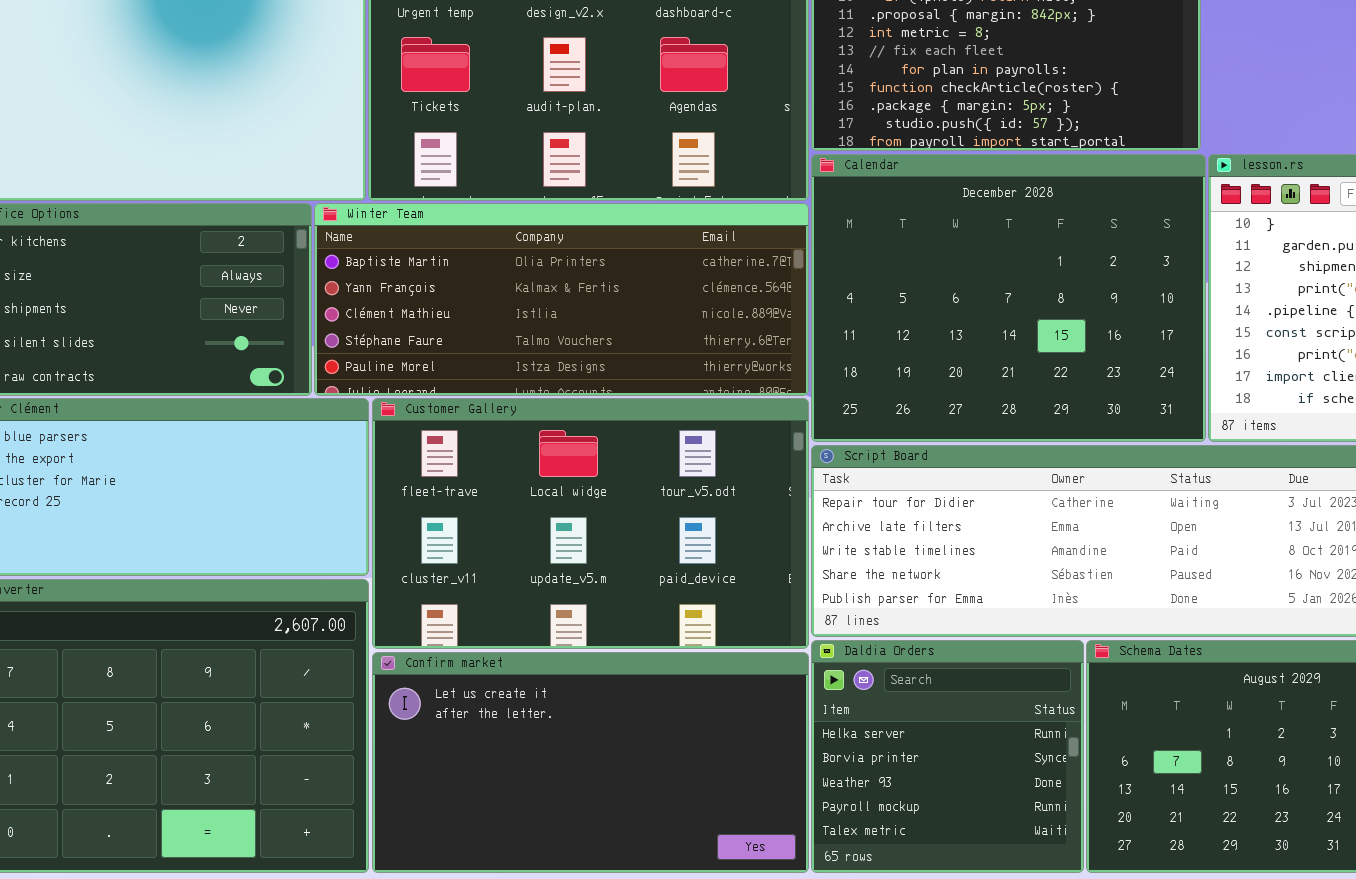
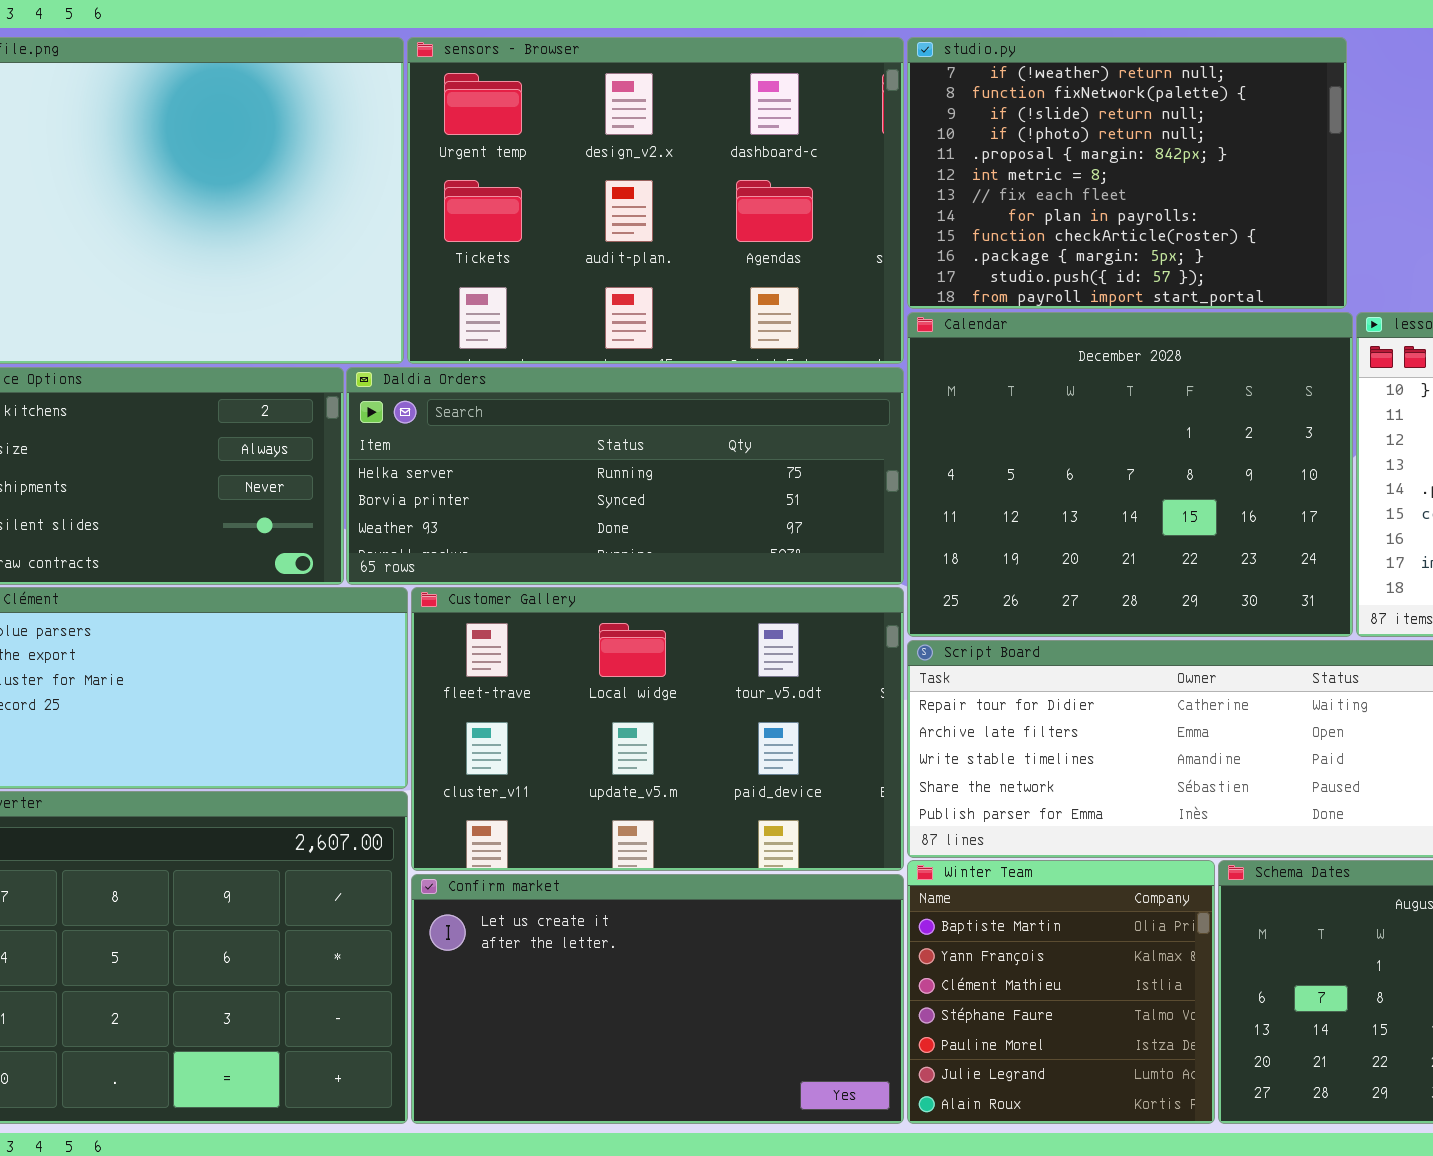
Winter Team: [314,203,809,396] -> [907,860,1215,1124], moved, resized
Daldia Orders: [811,640,1084,873] -> [346,367,904,585], moved, resized

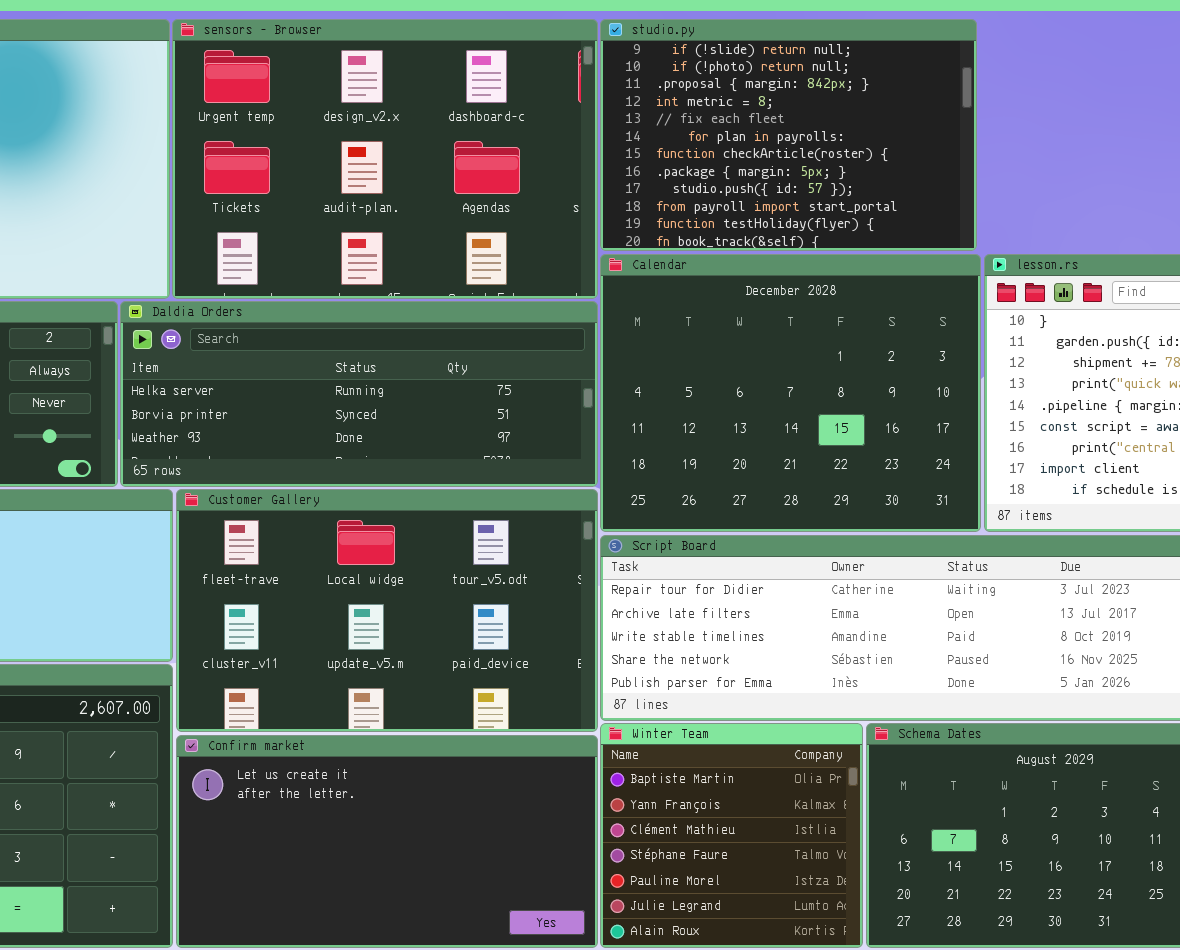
studio.py: [907,37,1347,309] -> [600,19,977,251], scrolled down 2 rows

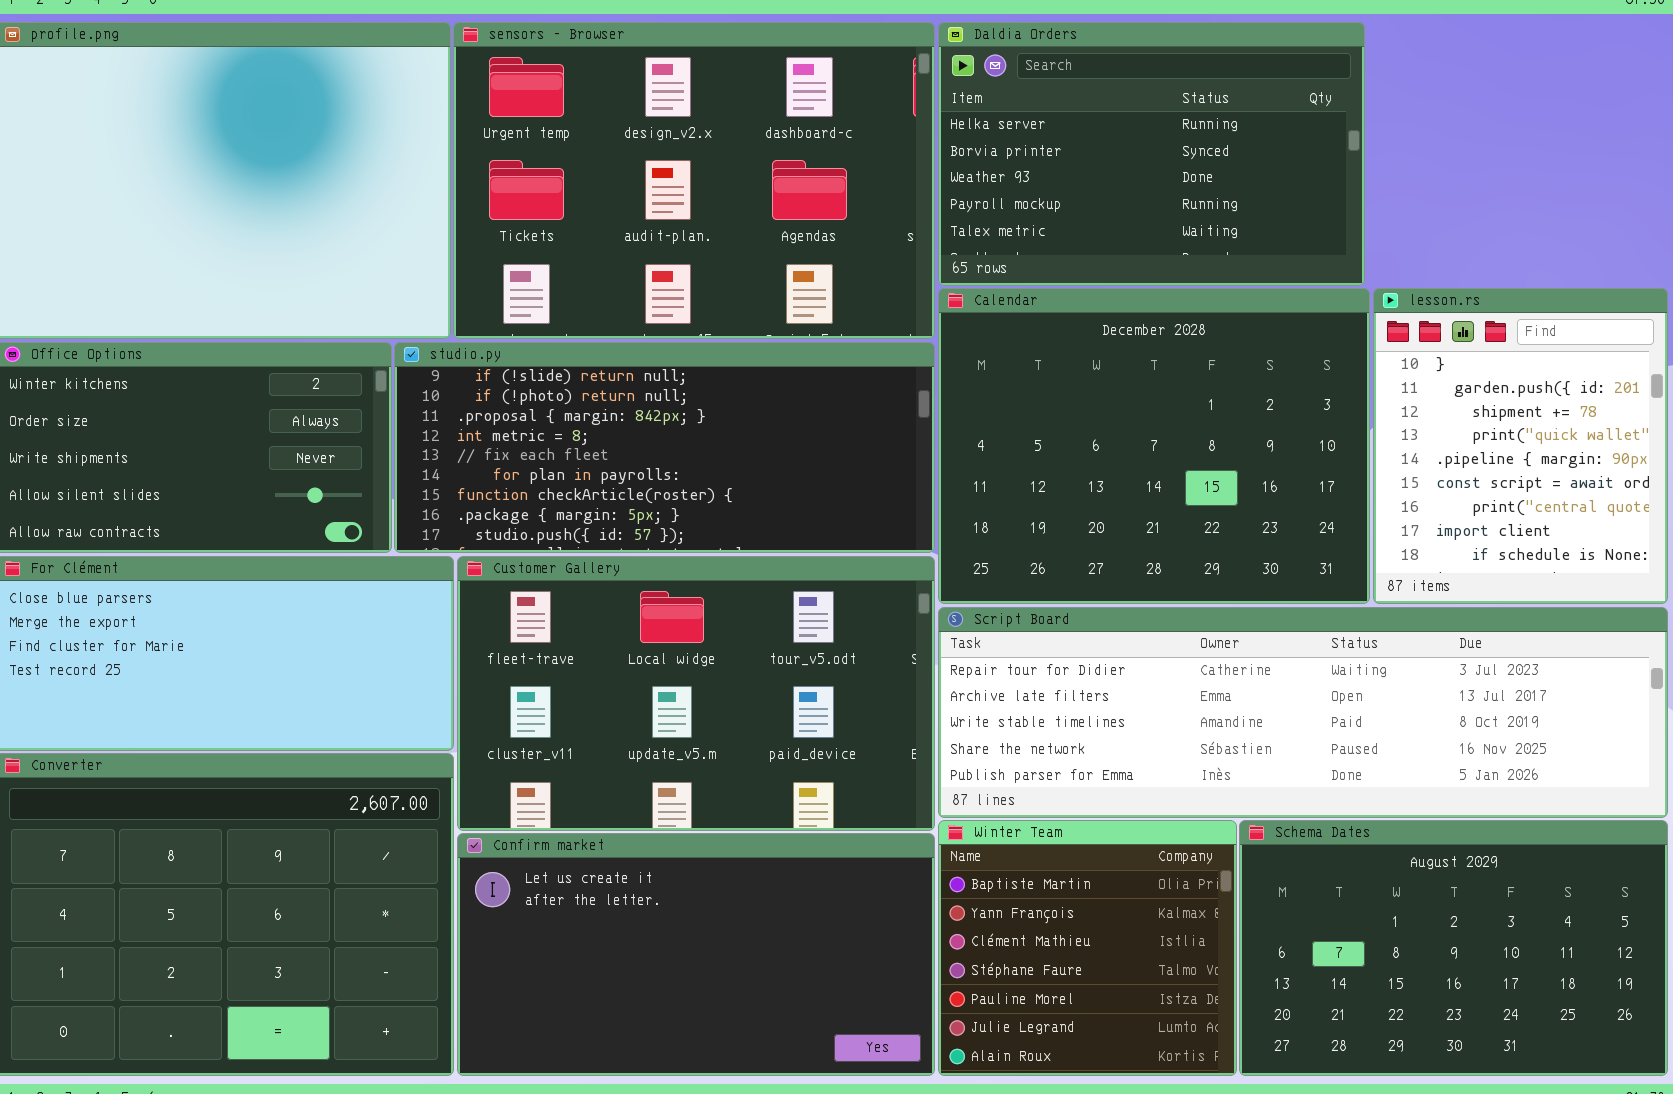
studio.py: [600,19,977,251] -> [394,342,935,553], moved, resized
Daldia Orders: [120,301,598,487] -> [938,22,1365,286], moved, resized

